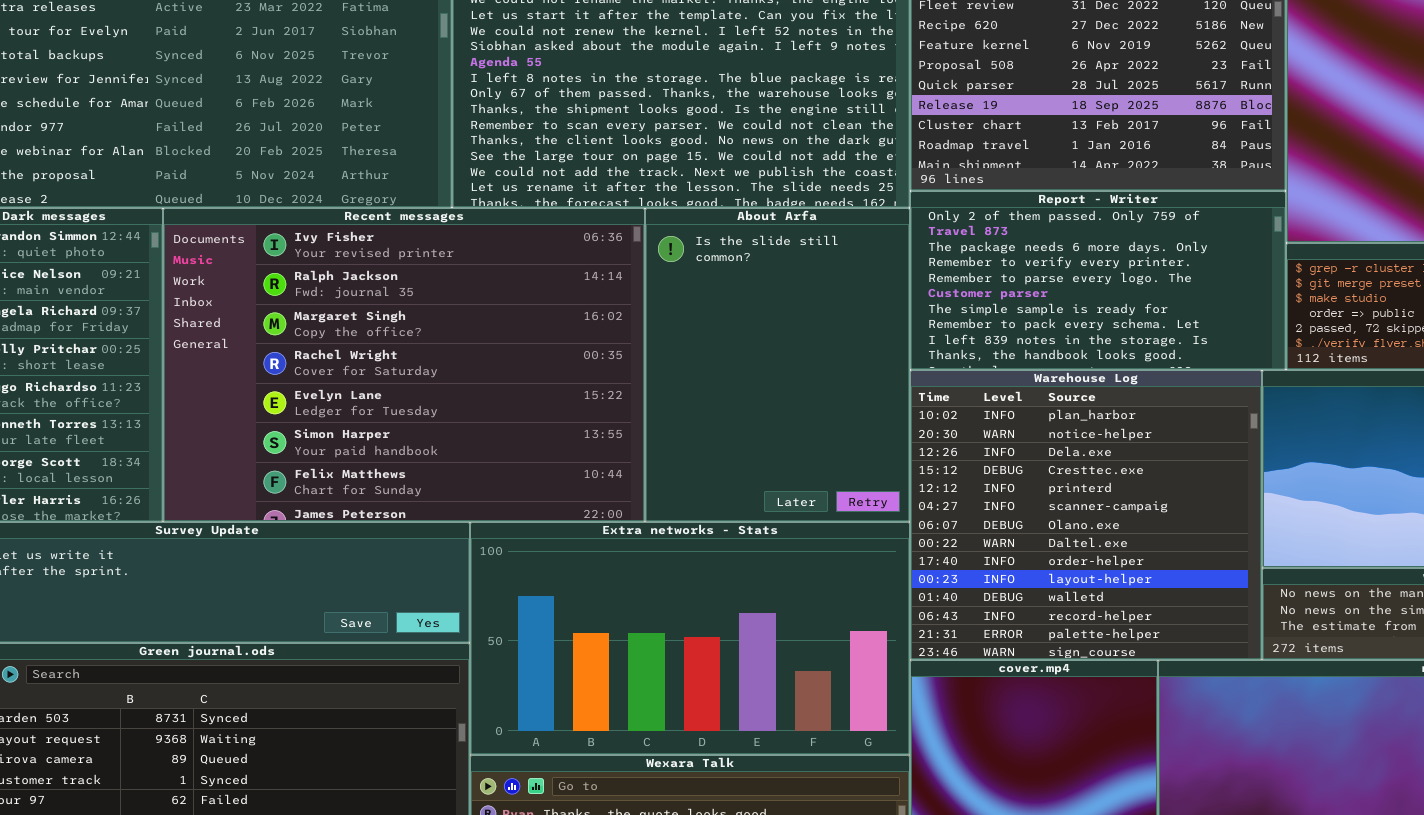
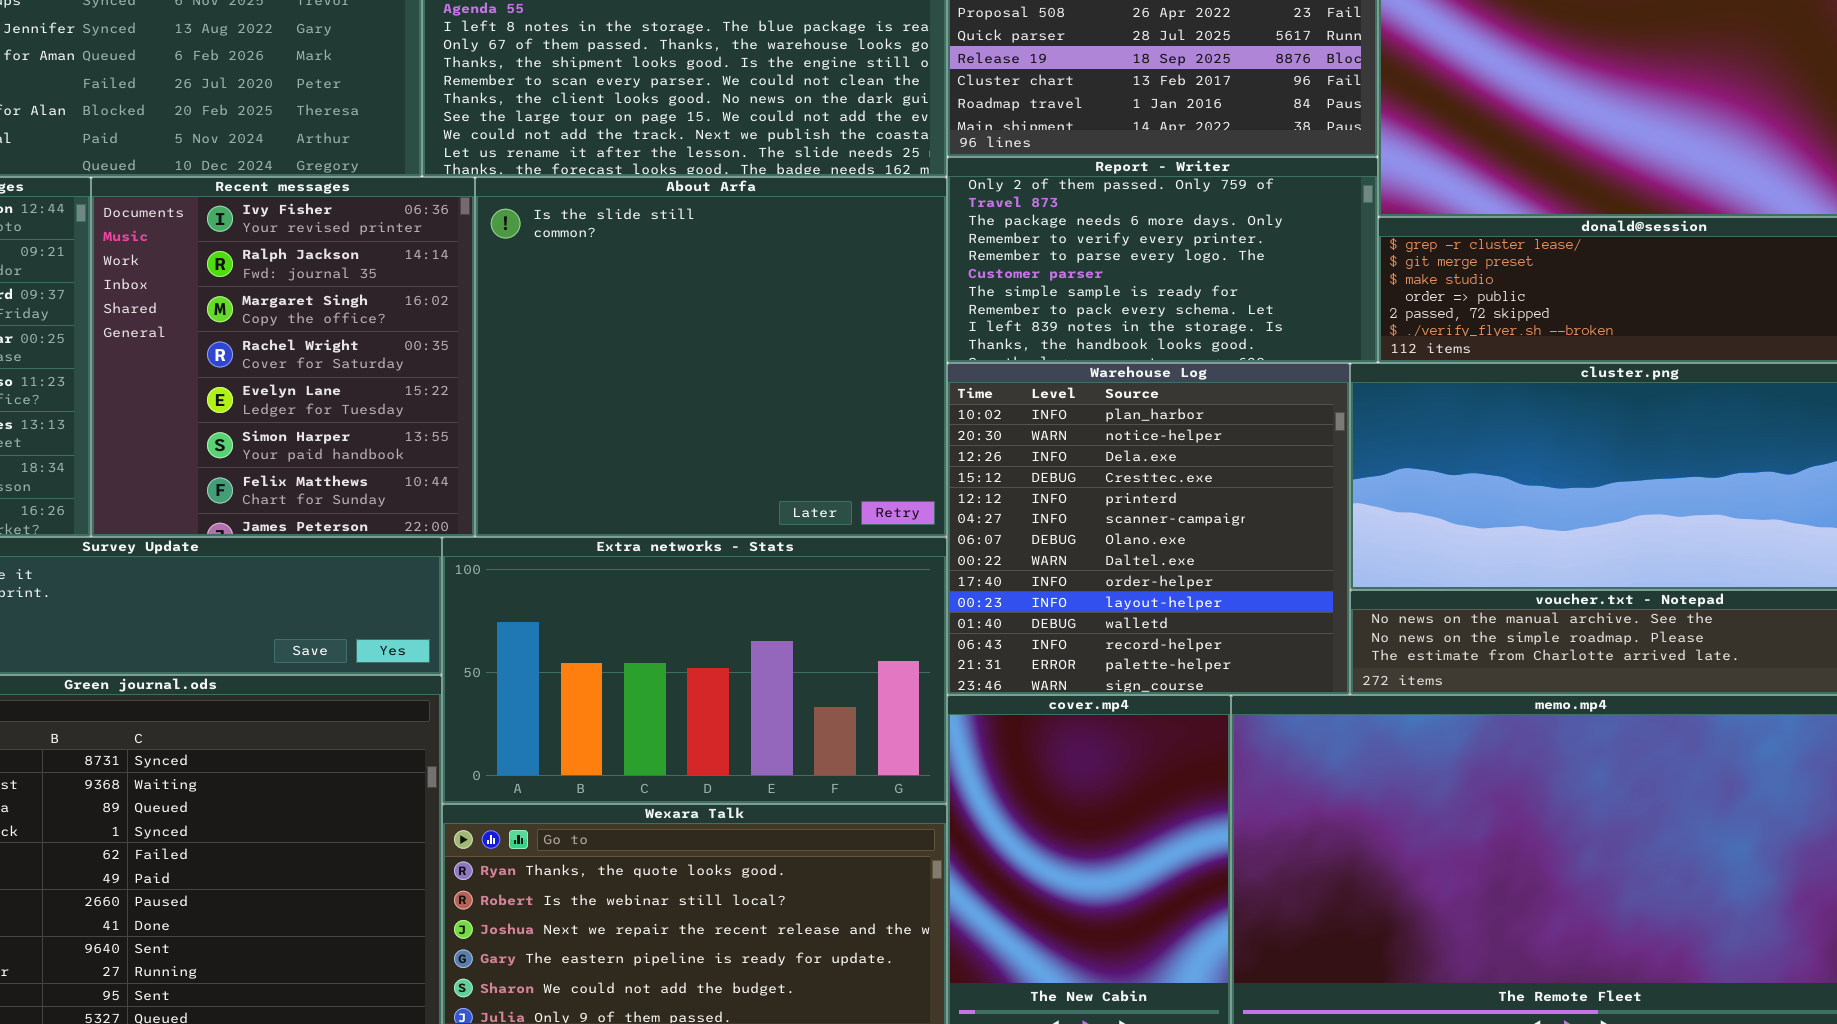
Recent messages: [163,208,645,522] -> [91,177,475,537], resized
About Arfa: [645,208,910,522] -> [475,177,947,537], resized

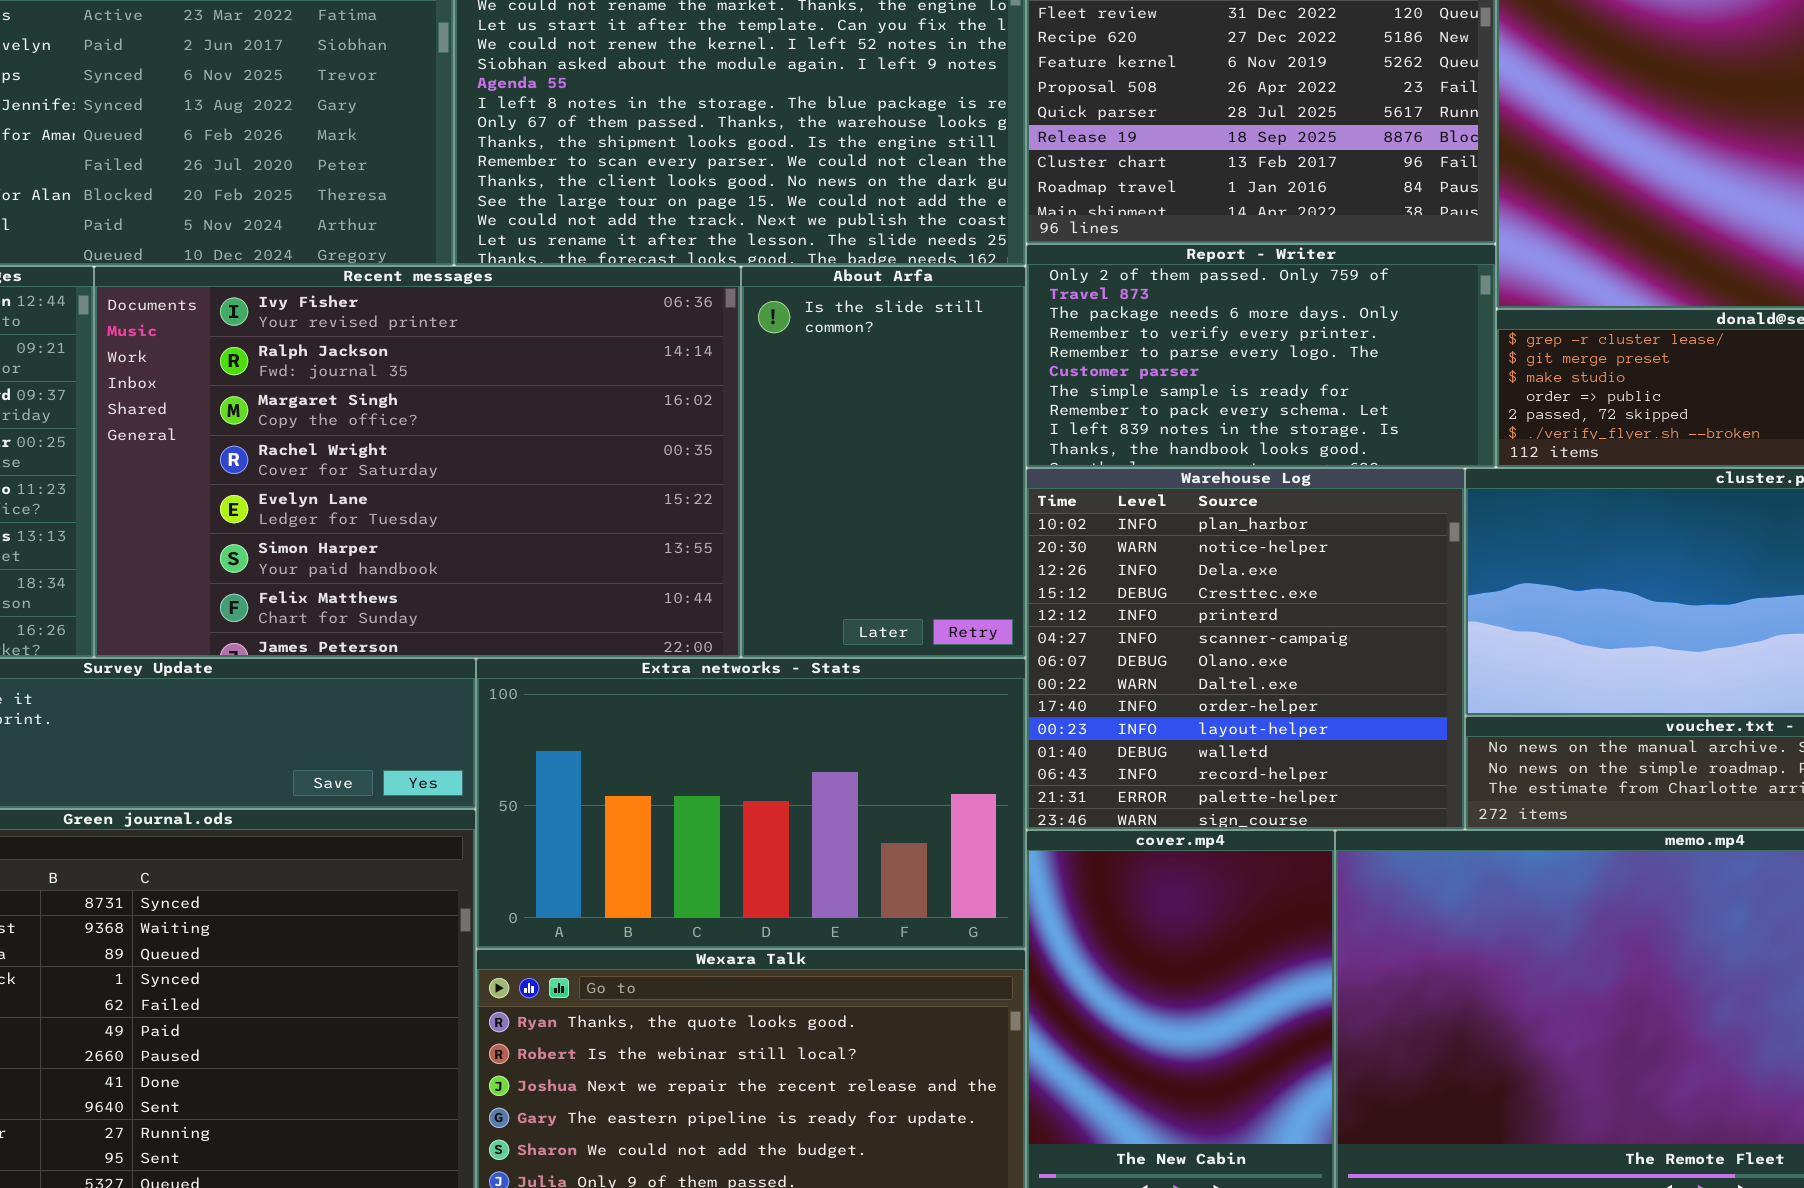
Recent messages: [91,177,475,537] -> [94,266,741,658], resized
About Arfa: [475,177,947,537] -> [741,266,1026,658], resized

